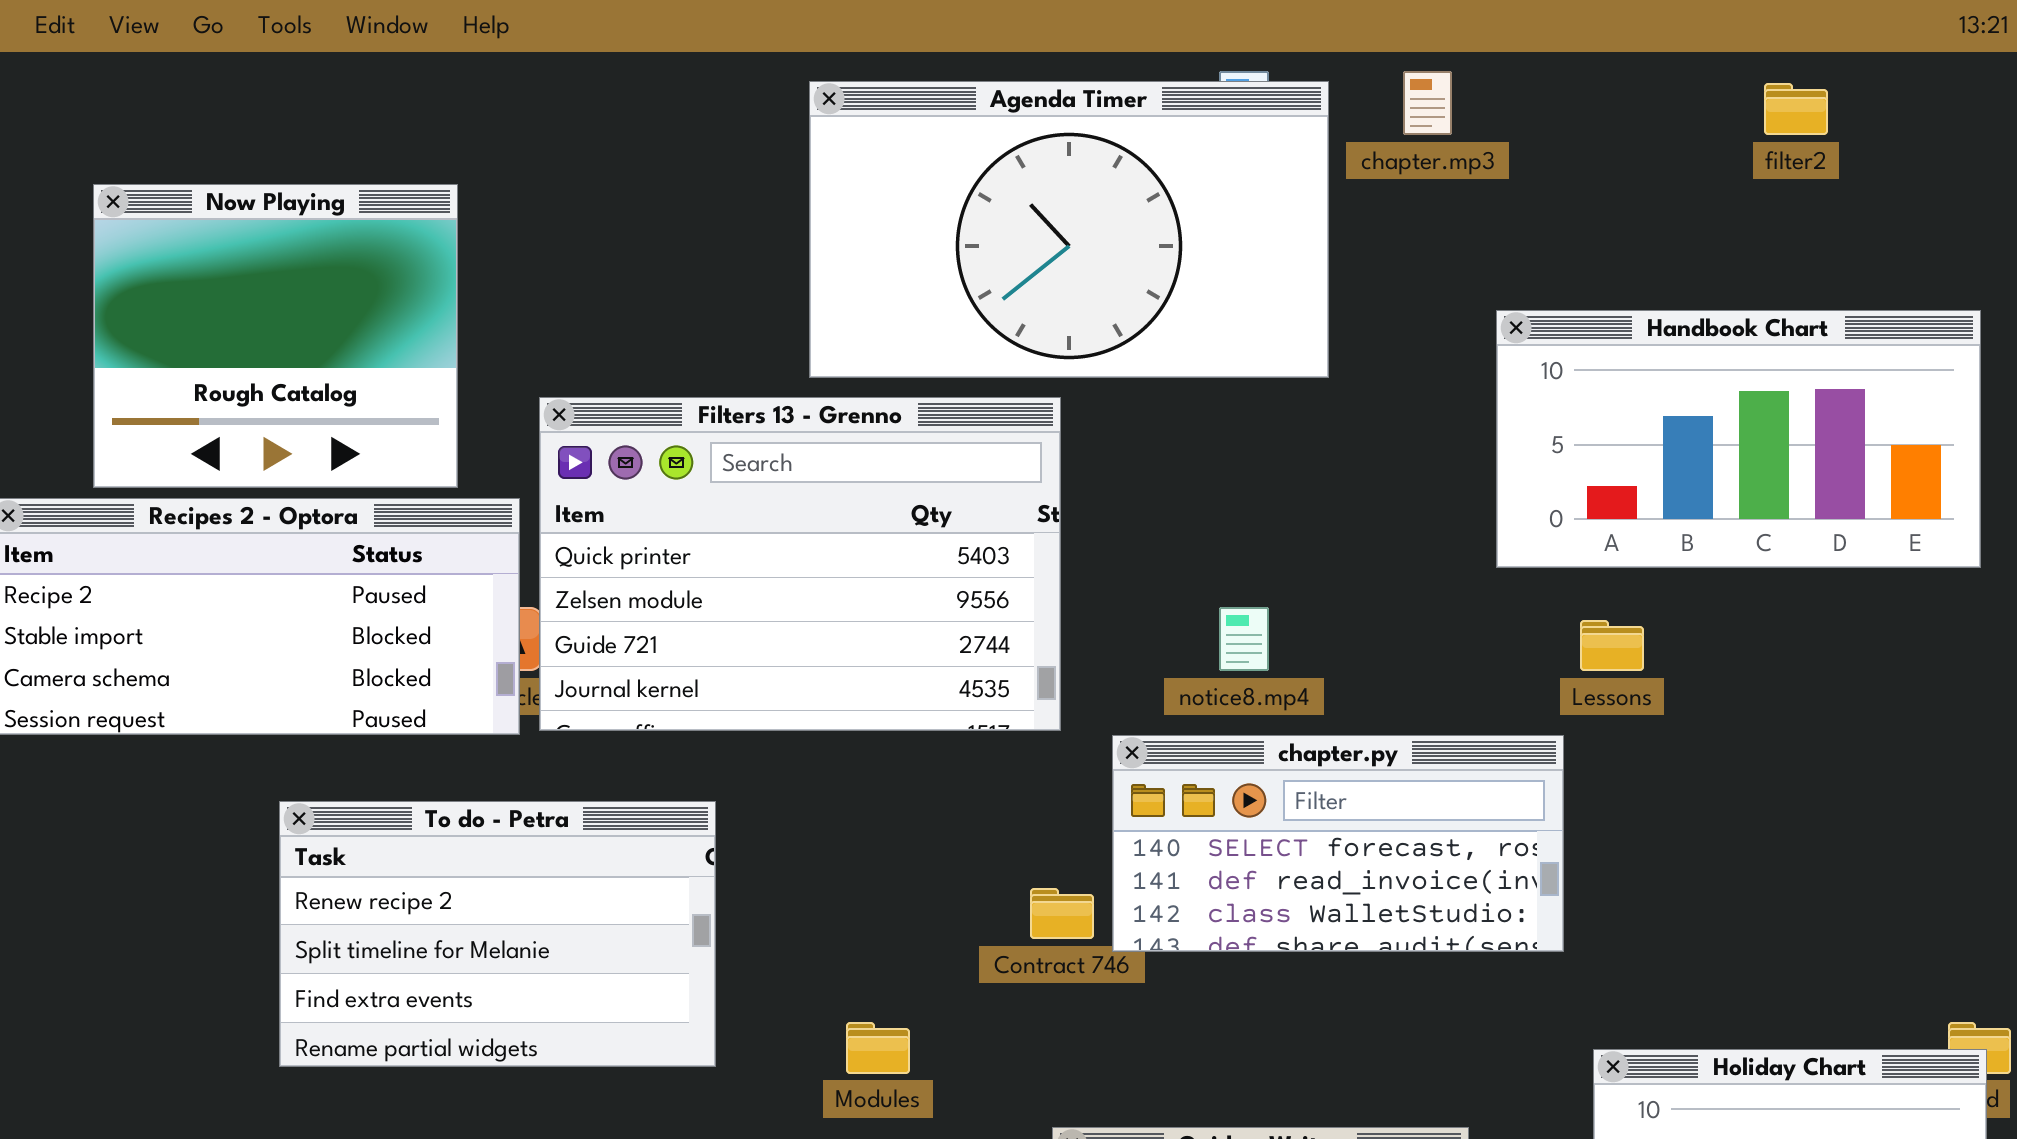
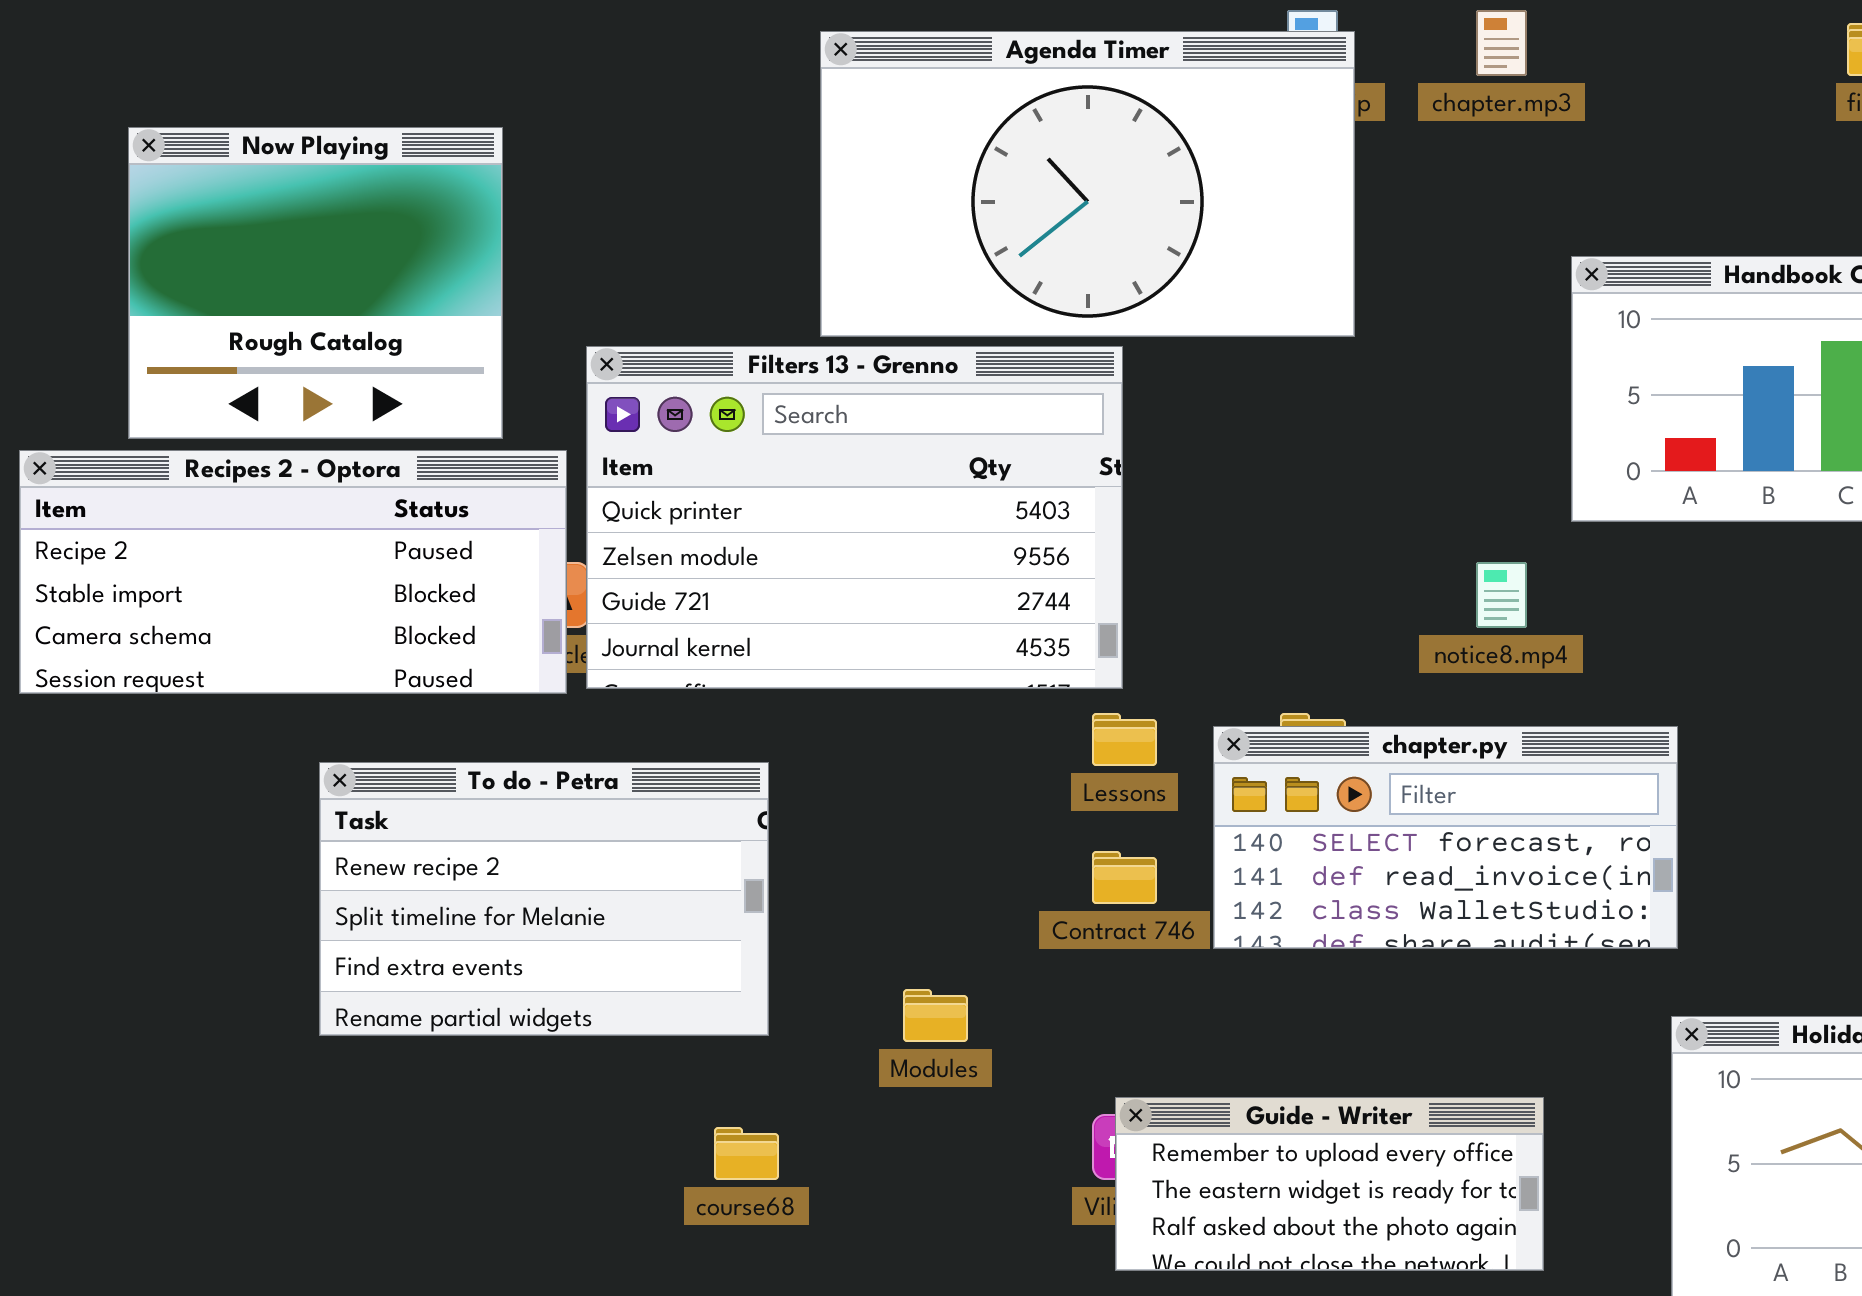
Agenda Timer: [809,81,1329,378] -> [820,31,1355,337], moved
notice8.mp4: [1219,607,1269,671] -> [1476,562,1527,628], moved
Lessons: [1580,620,1644,671] -> [1092,713,1157,766], moved
chapter.py: [1112,735,1564,952] -> [1213,726,1678,949], moved

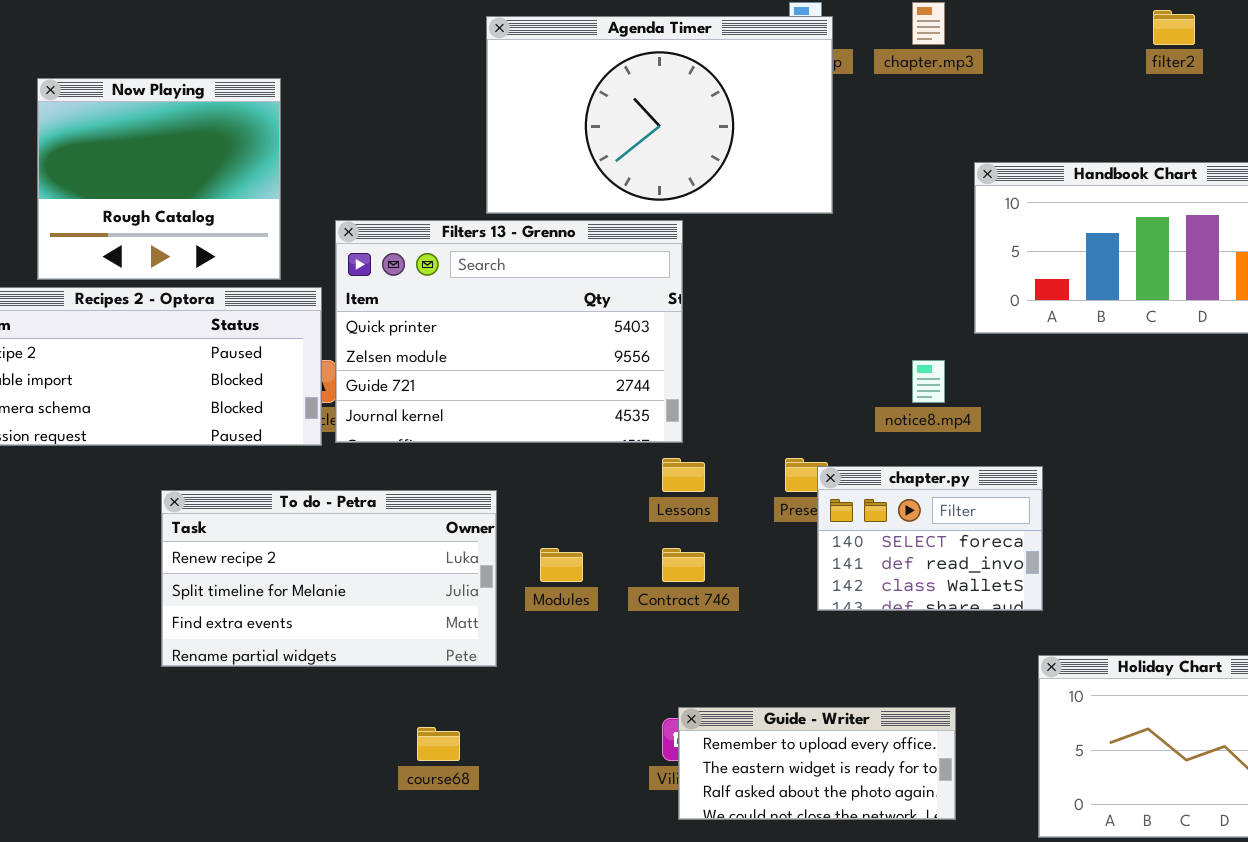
chapter.py: [1213,726,1678,949] -> [817,466,1043,611], resized
To do - Petra: [319,762,769,1036] -> [161,490,497,667], resized
Modules: [903,989,968,1042] -> [540,548,583,582], moved

